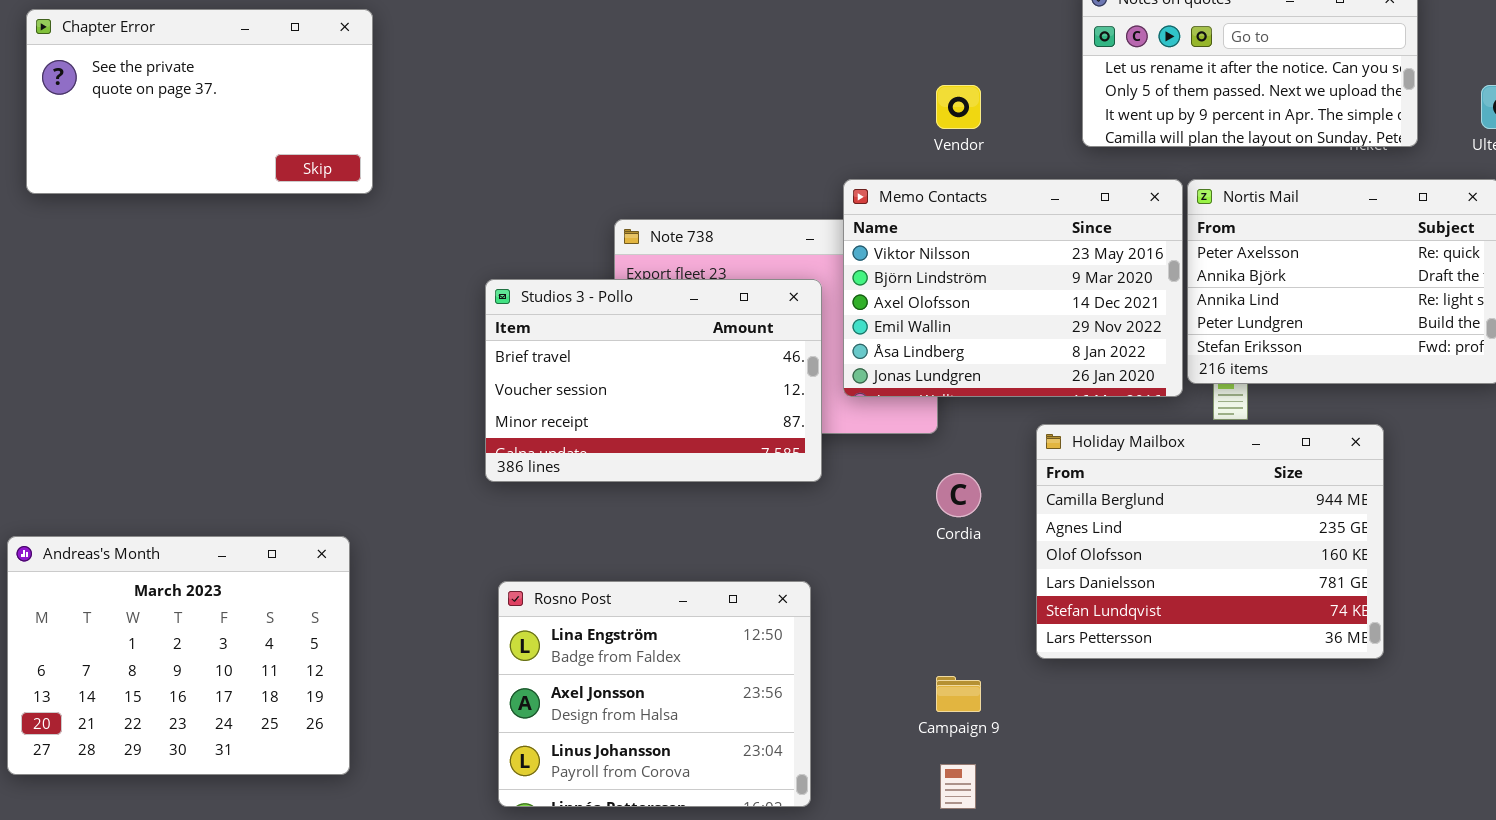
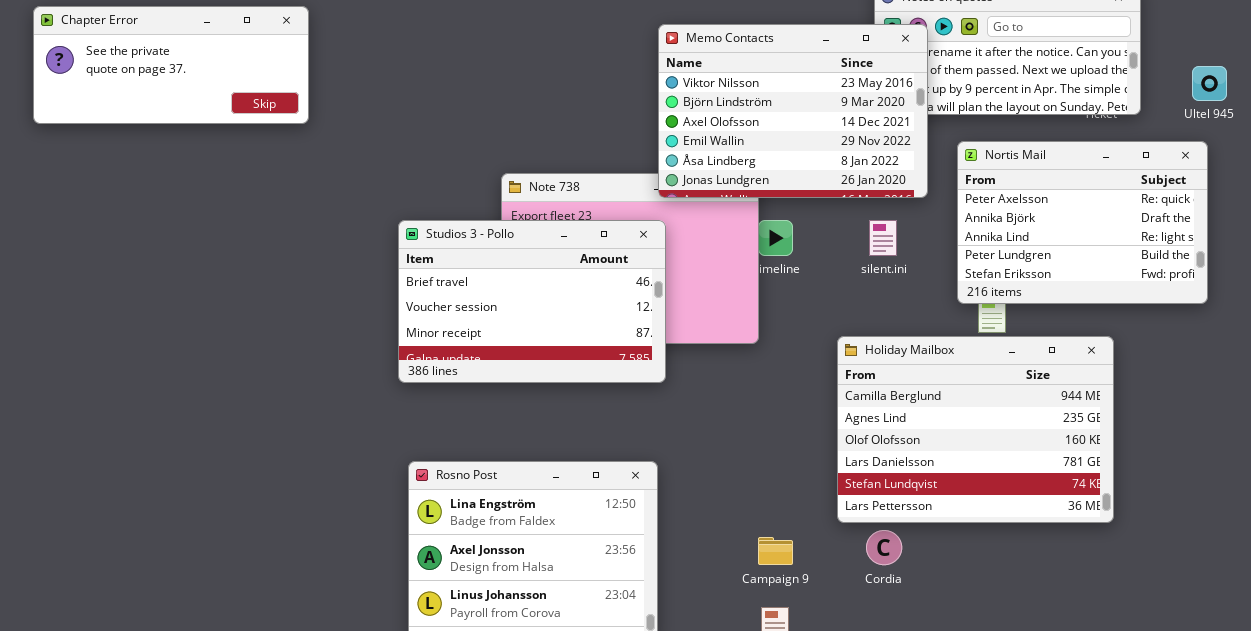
Chapter Error: [26,9,373,194] -> [33,6,309,124], resized
Memo Contacts: [843,179,1183,397] -> [658,24,928,198], moved
Cordia: [936,473,981,517] -> [866,530,902,565], moved
Andreas's Month: [7,536,350,775] -> none, closed

